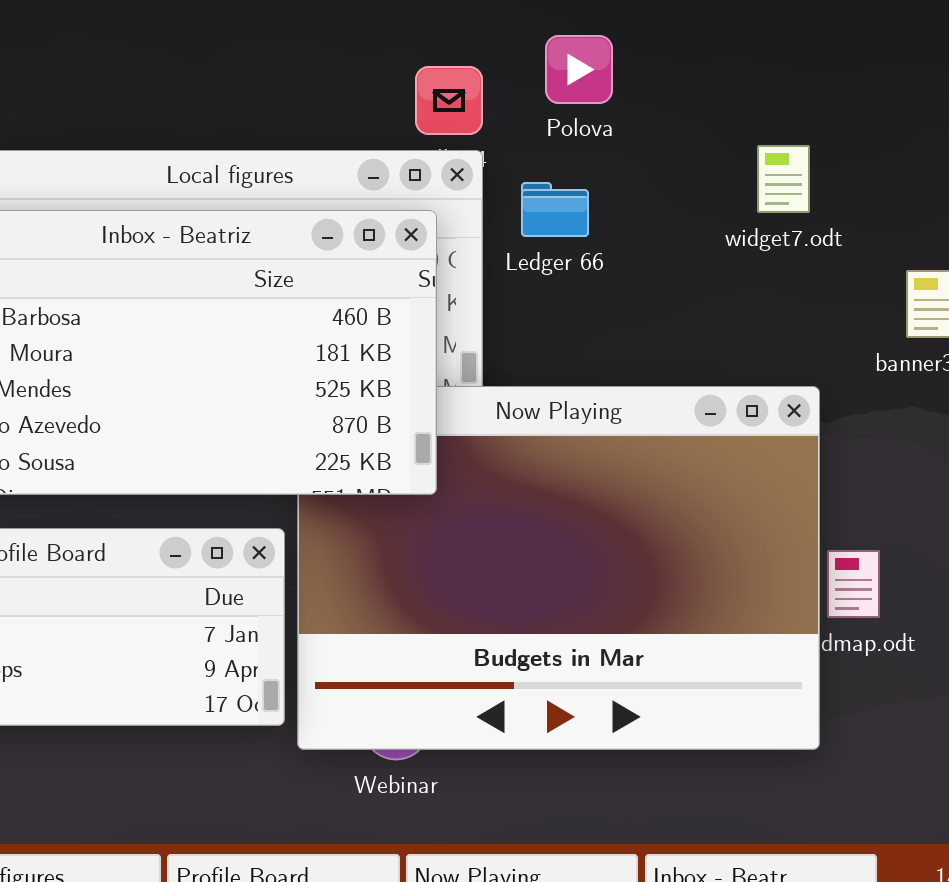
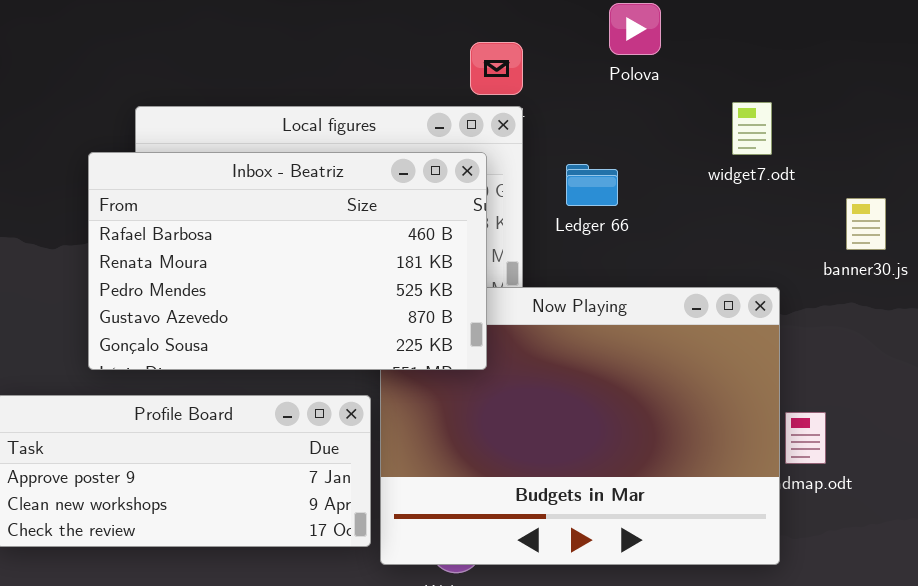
Polova: [545,35,613,104] -> [609,3,661,55], moved
Ledger 66: [521,182,589,237] -> [566,164,618,206], moved

